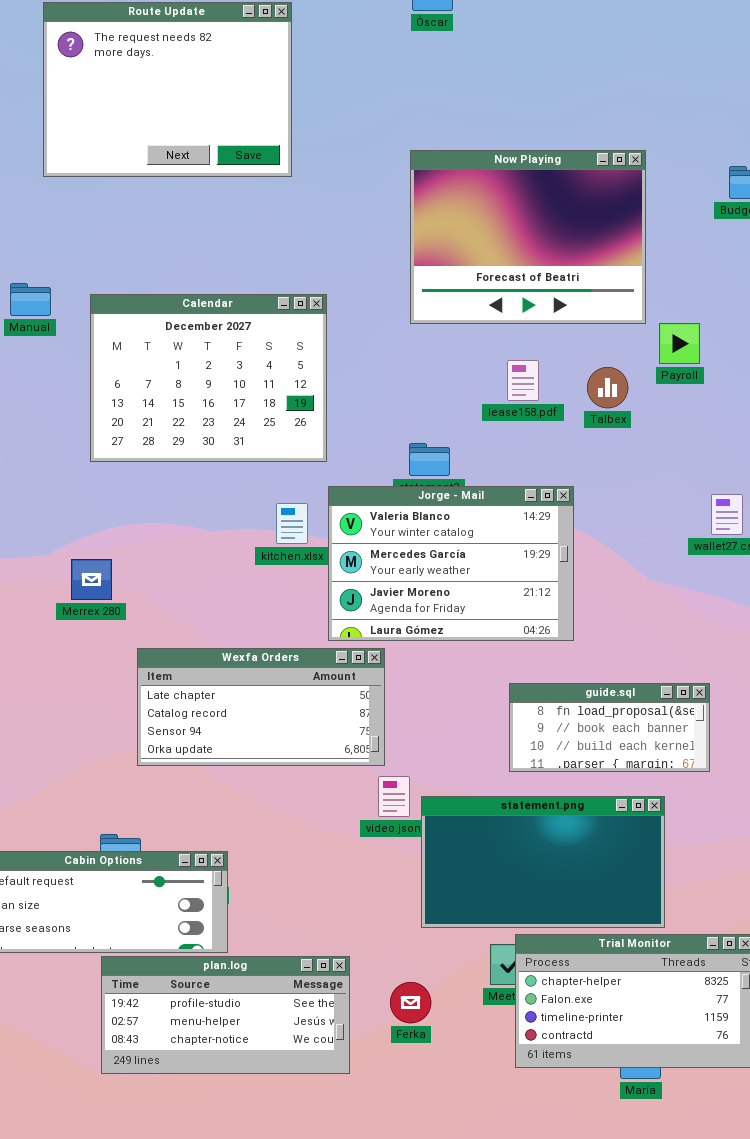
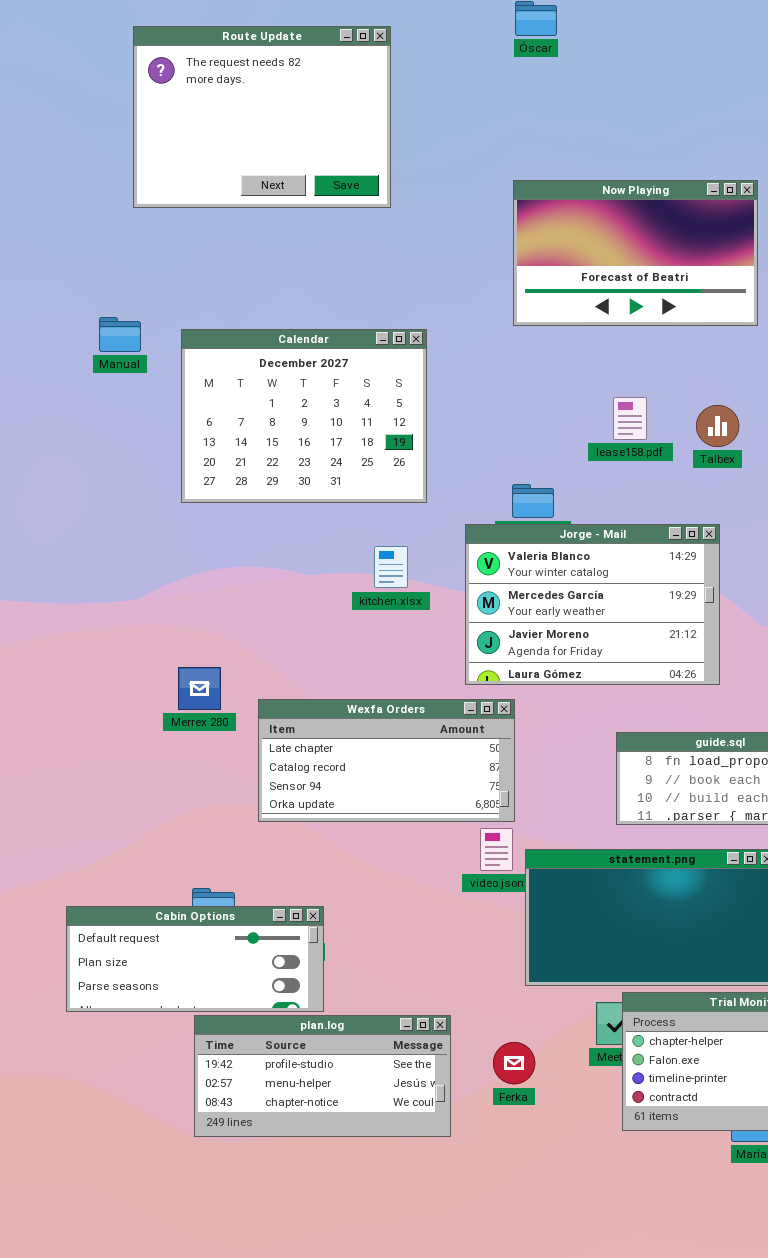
Now Playing: [410,150,646,324] -> [513,180,758,326], resized
Jorge - Mail: [328,486,574,641] -> [465,524,720,685], moved
Merrex 280: [71,559,112,600] -> [178,667,221,710], moved
Wexfa Orders: [137,648,385,766] -> [258,699,515,822], moved

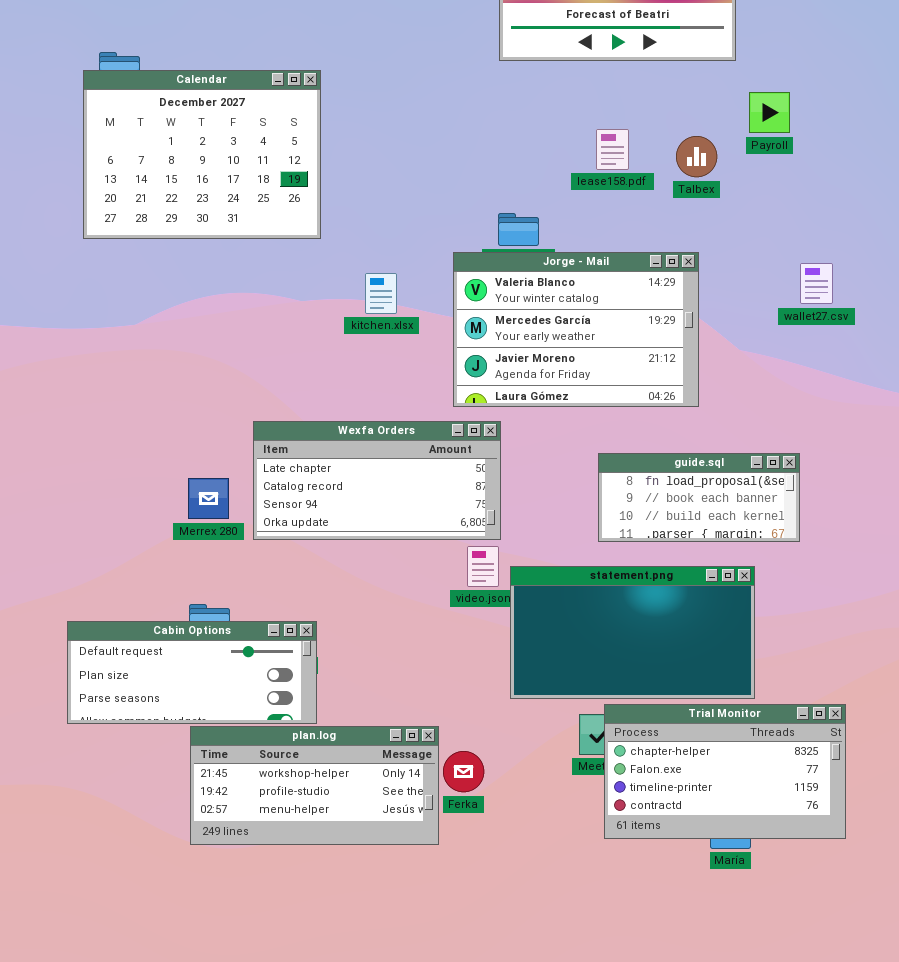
Calendar: [181,329,427,503] -> [83,70,321,239], moved
Merrex 280: [178,667,221,710] -> [188,478,229,519], moved
plan.log: [194,1015,451,1137] -> [190,726,439,845], scrolled up 1 row
Ferka: [493,1042,535,1084] -> [443,751,484,792], moved

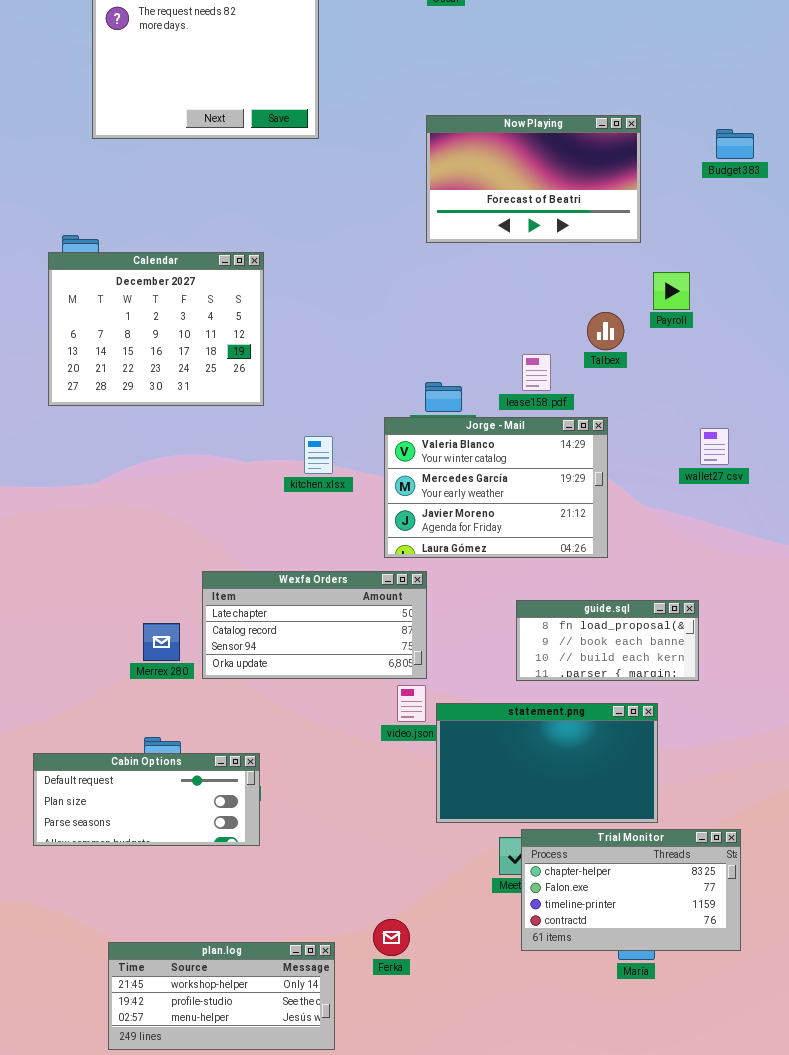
lease158.pdf: [596,129,629,170] -> [522,354,551,391], moved
plan.log: [190,726,439,845] -> [108,942,335,1050], moved
Ferka: [443,751,484,792] -> [373,919,410,956], moved

